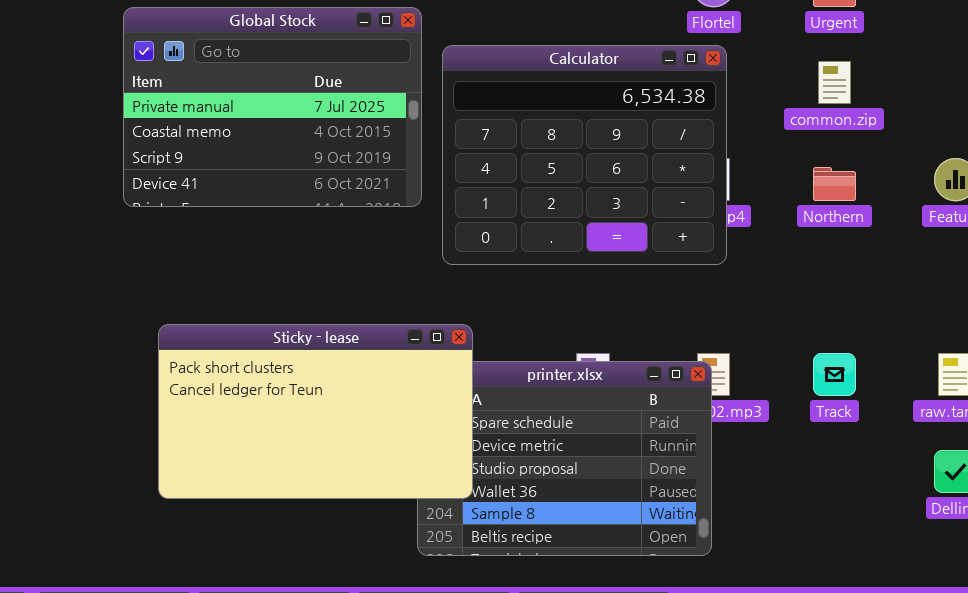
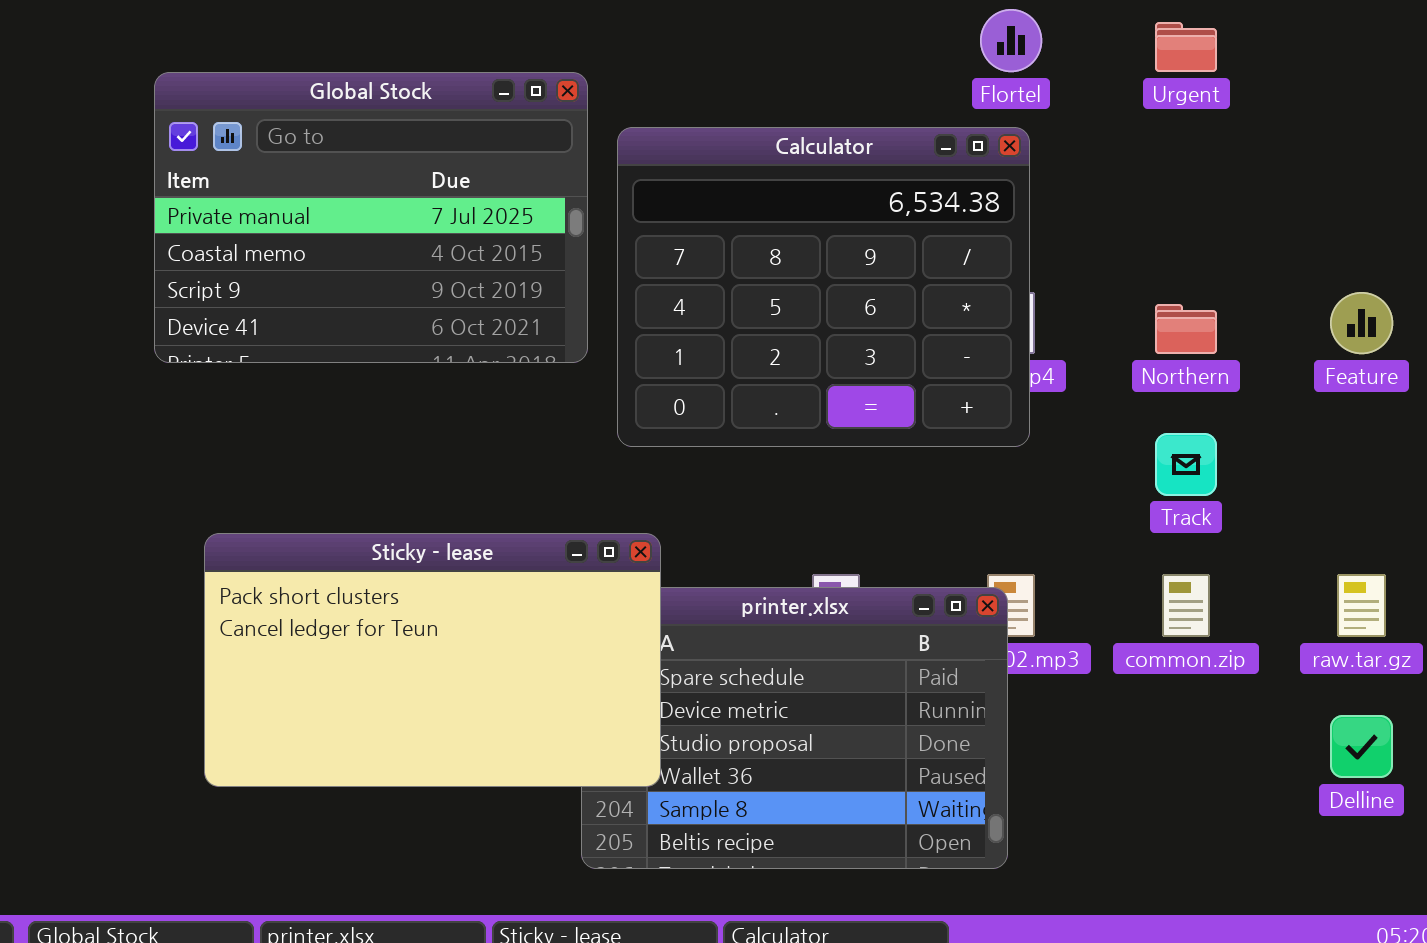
common.zip: [818,61,851,104] -> [1162,574,1210,637], moved
Track: [813,353,856,396] -> [1155,433,1217,496], moved

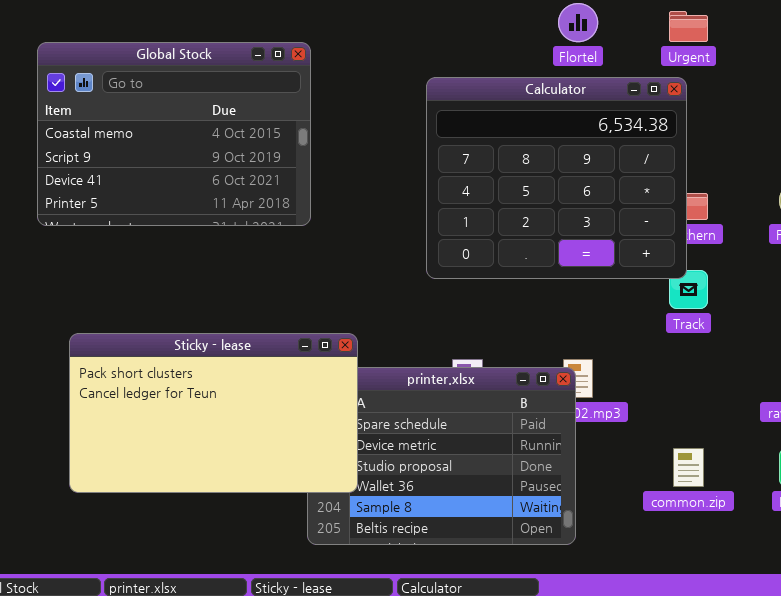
Global Stock: [154,72,588,363] -> [37,42,311,226], scrolled down 1 row
Calculator: [617,127,1030,447] -> [426,77,687,279], moved
common.zip: [1162,574,1210,637] -> [673,448,704,487], moved

